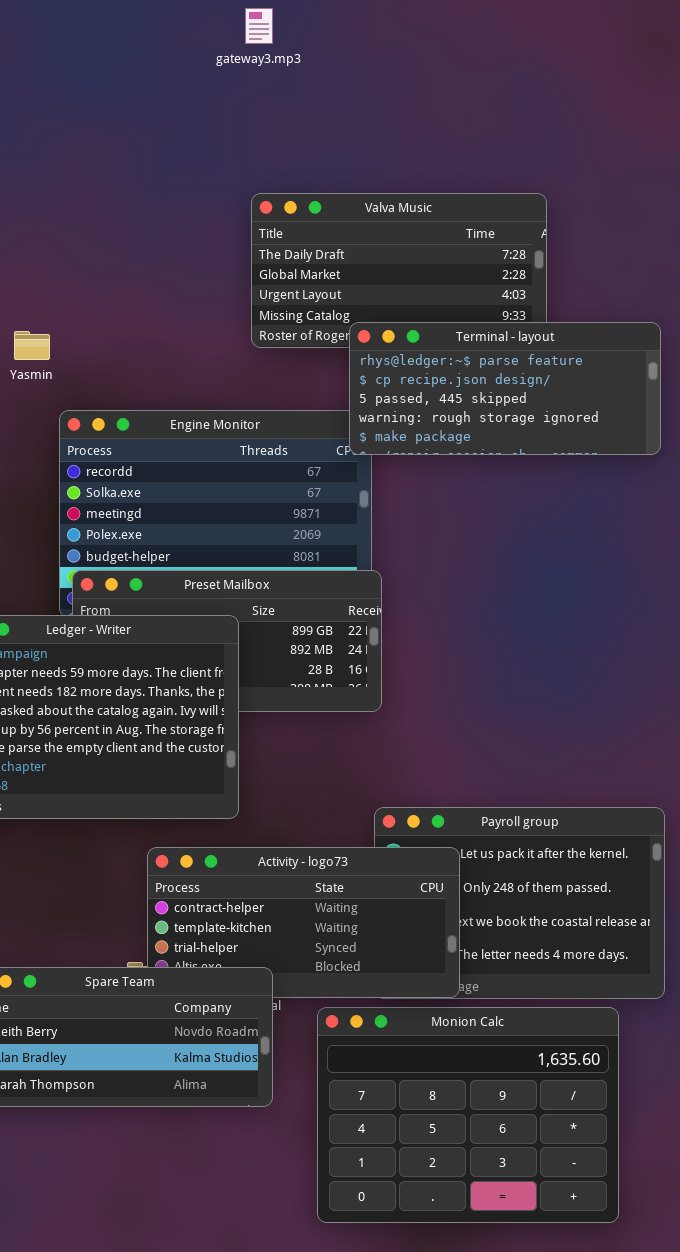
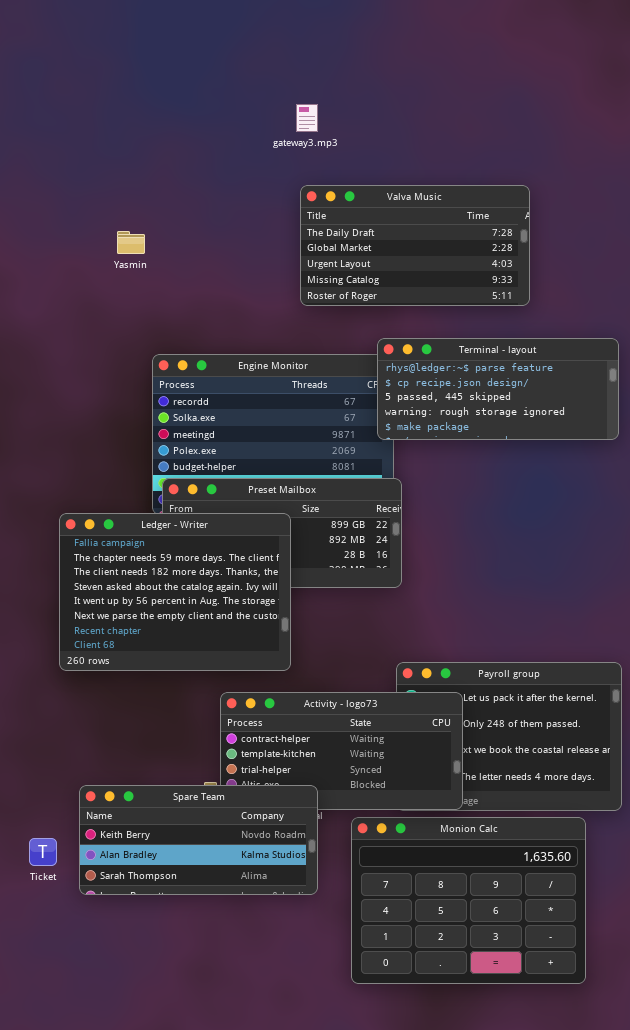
gateway3.mp3: [245,8,273,44] -> [296,104,318,132], moved
Terminal - layout: [349,322,661,455] -> [377,338,619,440], moved
Yasmin: [14,331,50,360] -> [117,231,145,254], moved

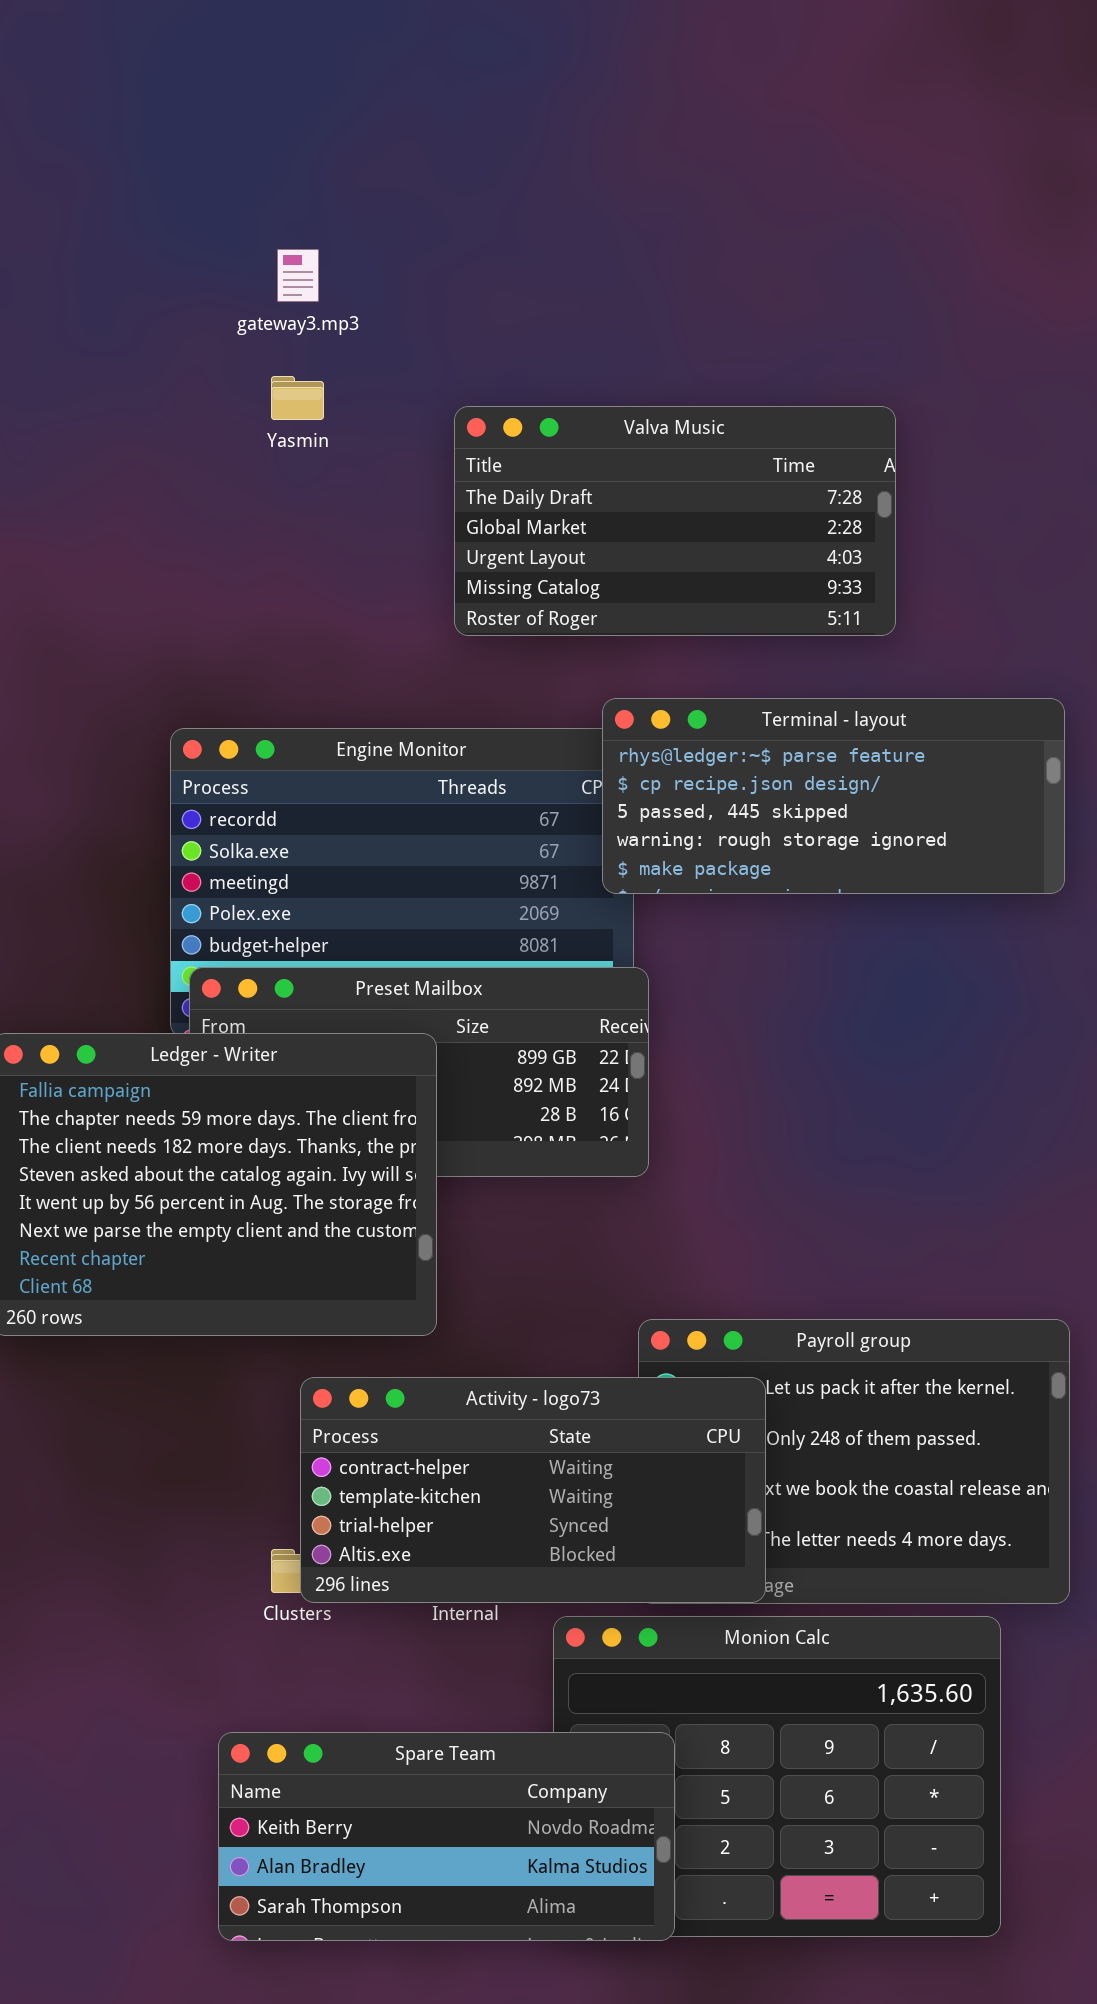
gateway3.mp3: [296,104,318,132] -> [277,249,319,302], moved
Yasmin: [117,231,145,254] -> [271,376,324,420], moved
Spare Team: [79,785,318,895] -> [218,1732,675,1941], moved

